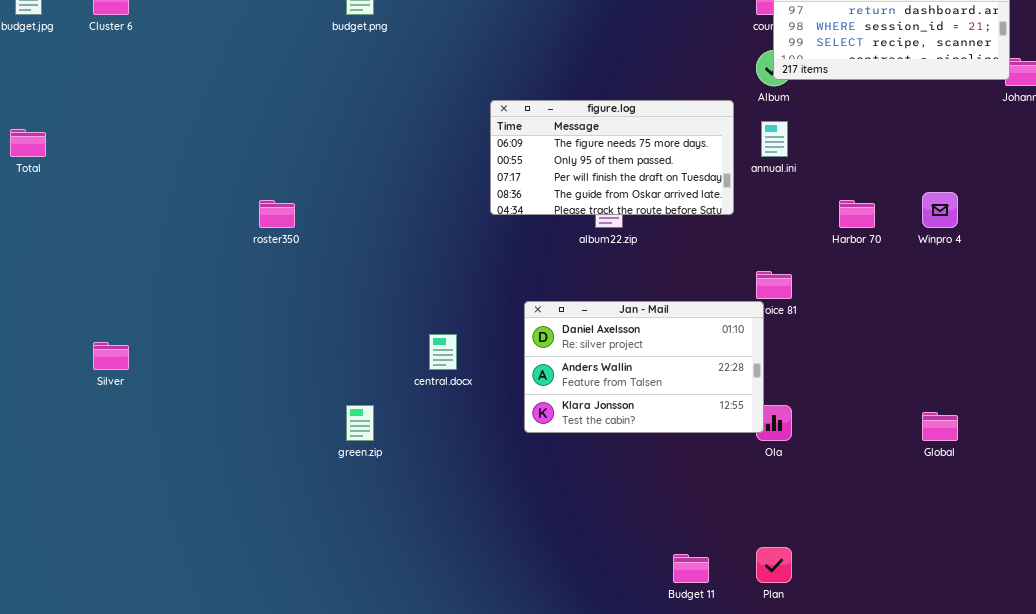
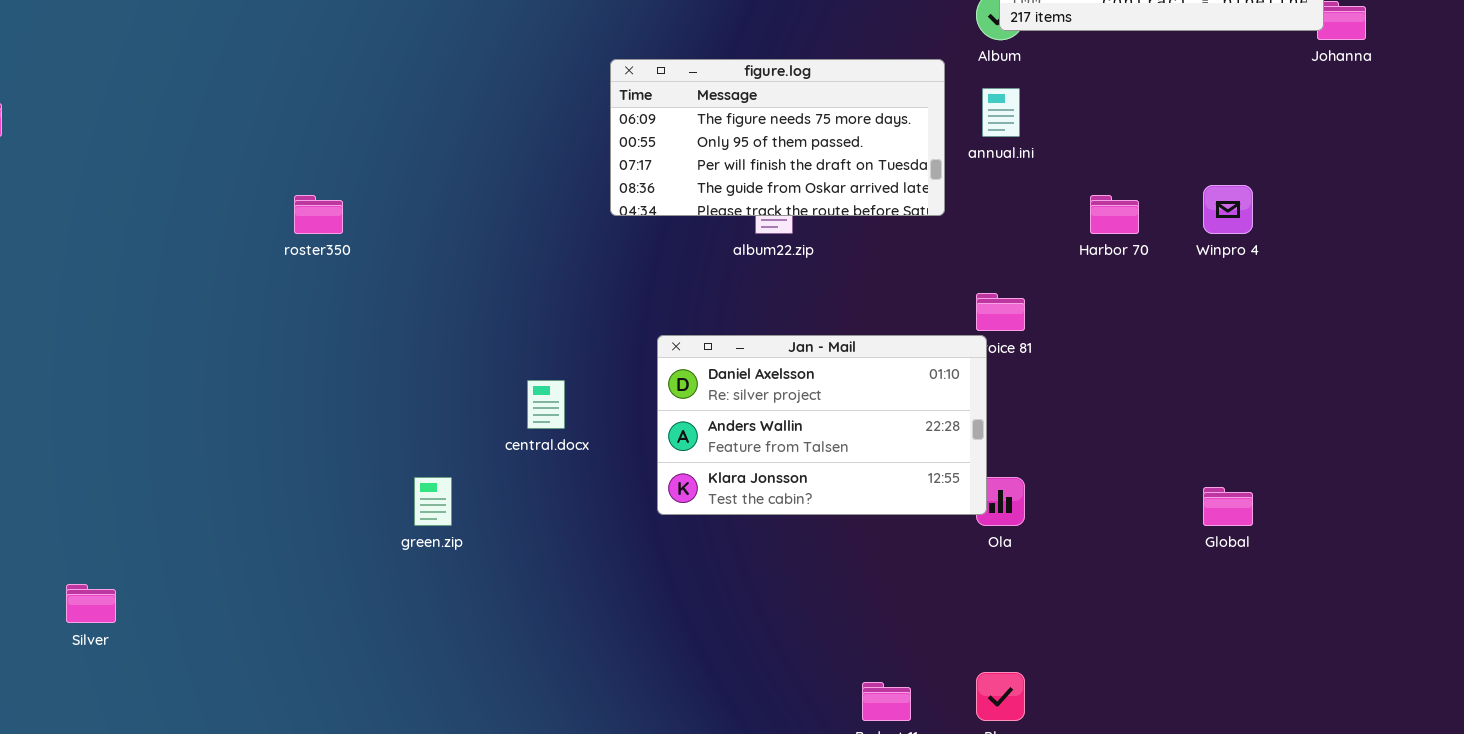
Silver: [93,342,129,370] -> [66,584,116,623], moved

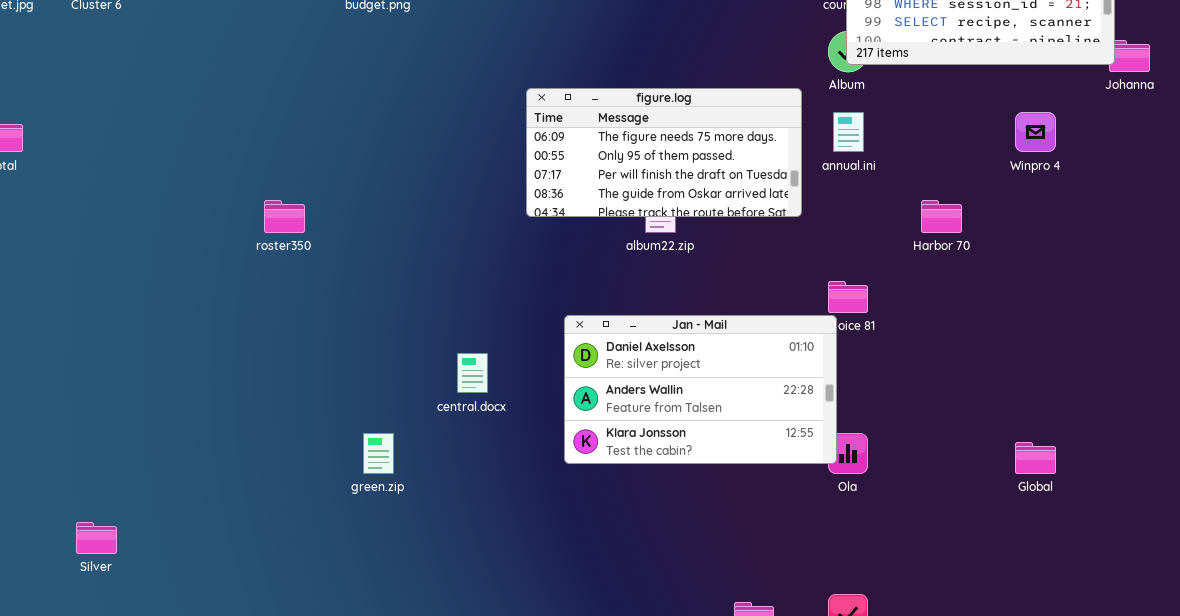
Winpro 4: [1203,185,1253,234] -> [1015,112,1056,152], moved

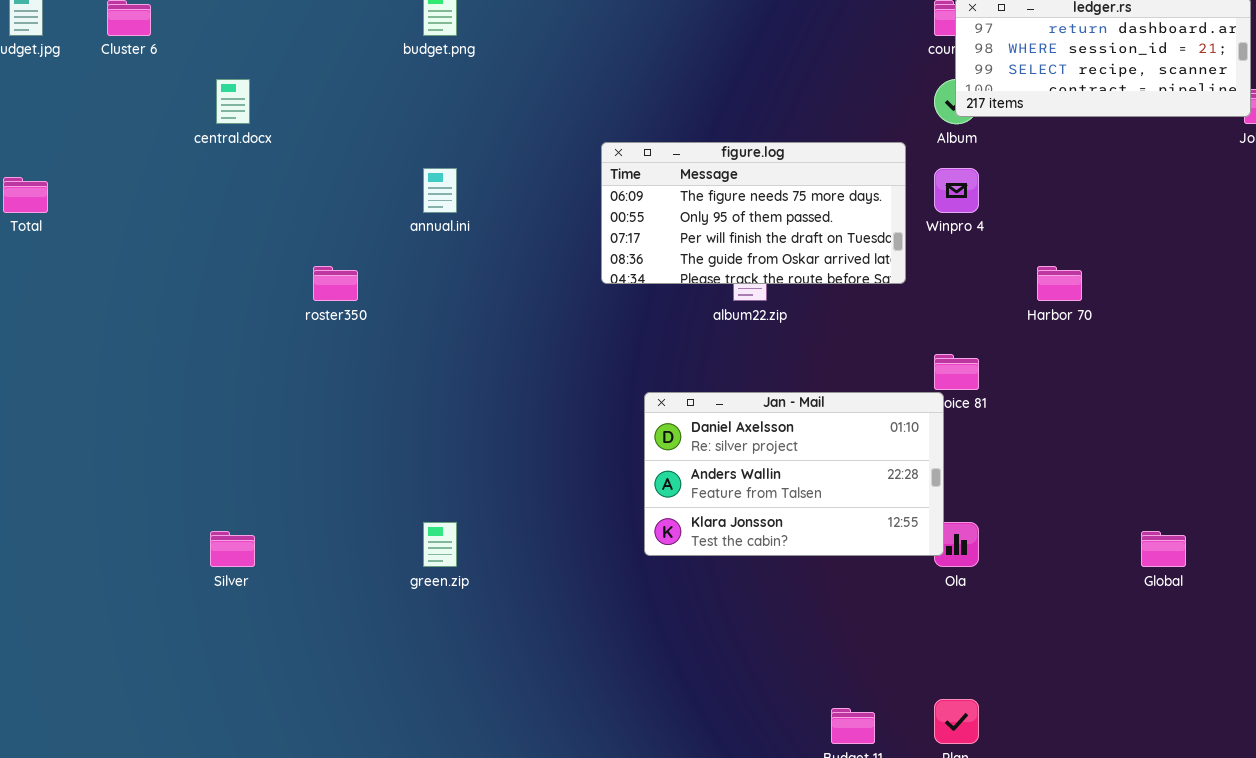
annual.ini: [833,112,864,152] -> [423,168,457,213], moved
Winpro 4: [1015,112,1056,152] -> [934,168,979,213], moved
central.docx: [457,353,488,393] -> [216,79,250,124], moved
Silver: [76,522,117,554] -> [210,531,255,567], moved

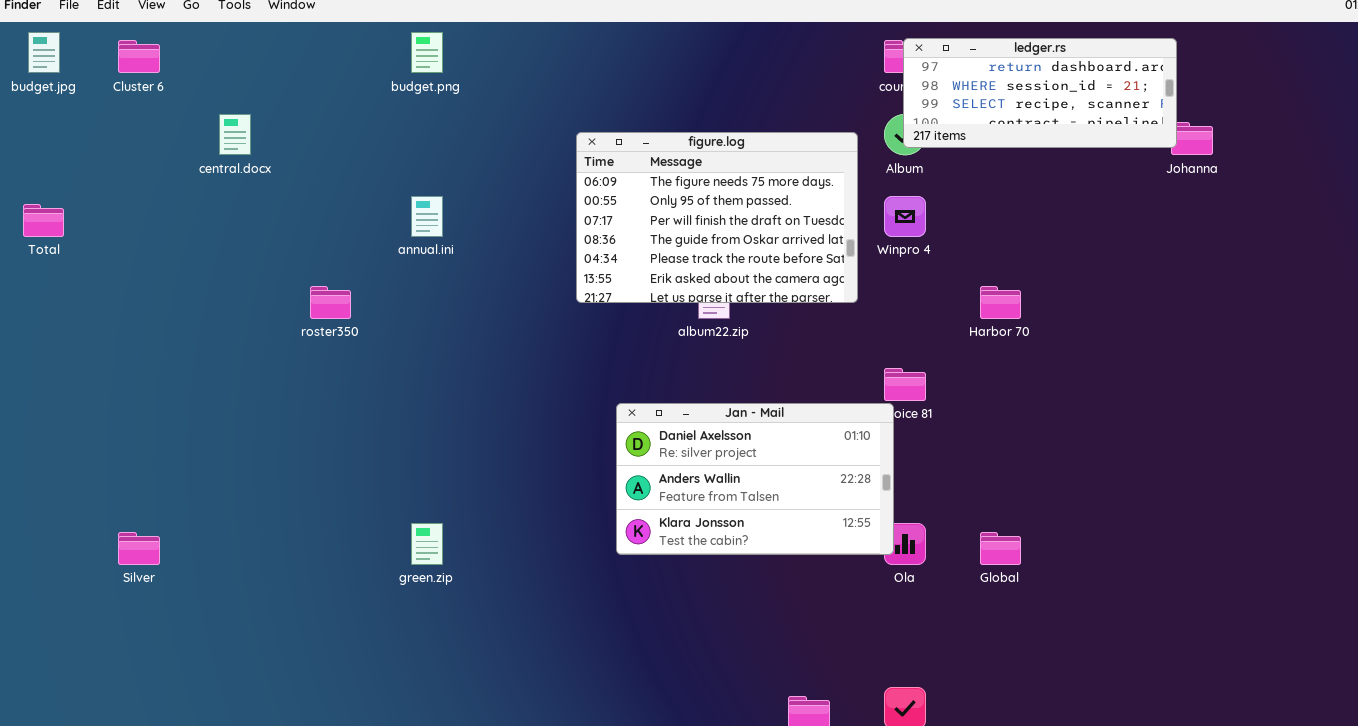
figure.log: [601,142,906,284] -> [576,132,858,303], resized
Silver: [210,531,255,567] -> [118,532,160,565], moved
Global: [1141,531,1186,567] -> [980,532,1021,565], moved

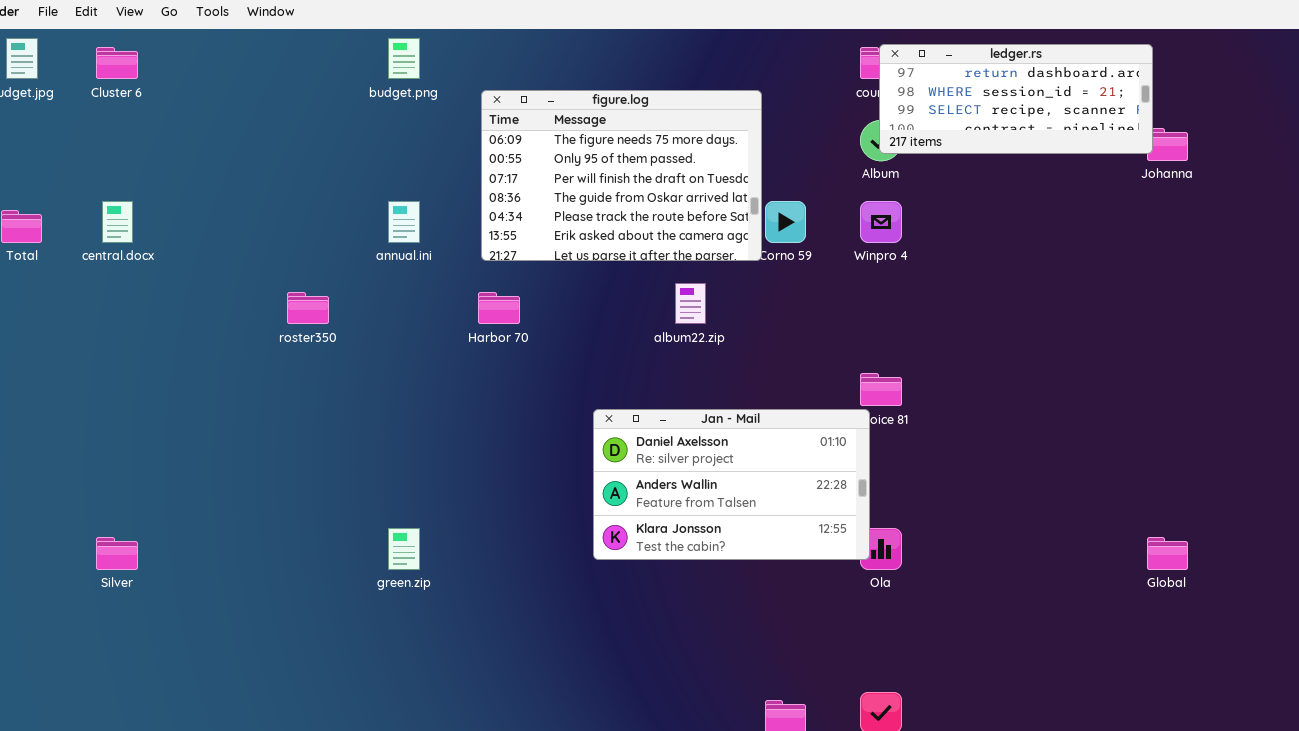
central.docx: [219,114,251,155] -> [102,201,133,243], moved
figure.log: [576,132,858,303] -> [481,90,762,261], moved
Harbor 70: [980,286,1021,319] -> [478,292,520,324], moved
Global: [980,532,1021,565] -> [1147,537,1188,570], moved

